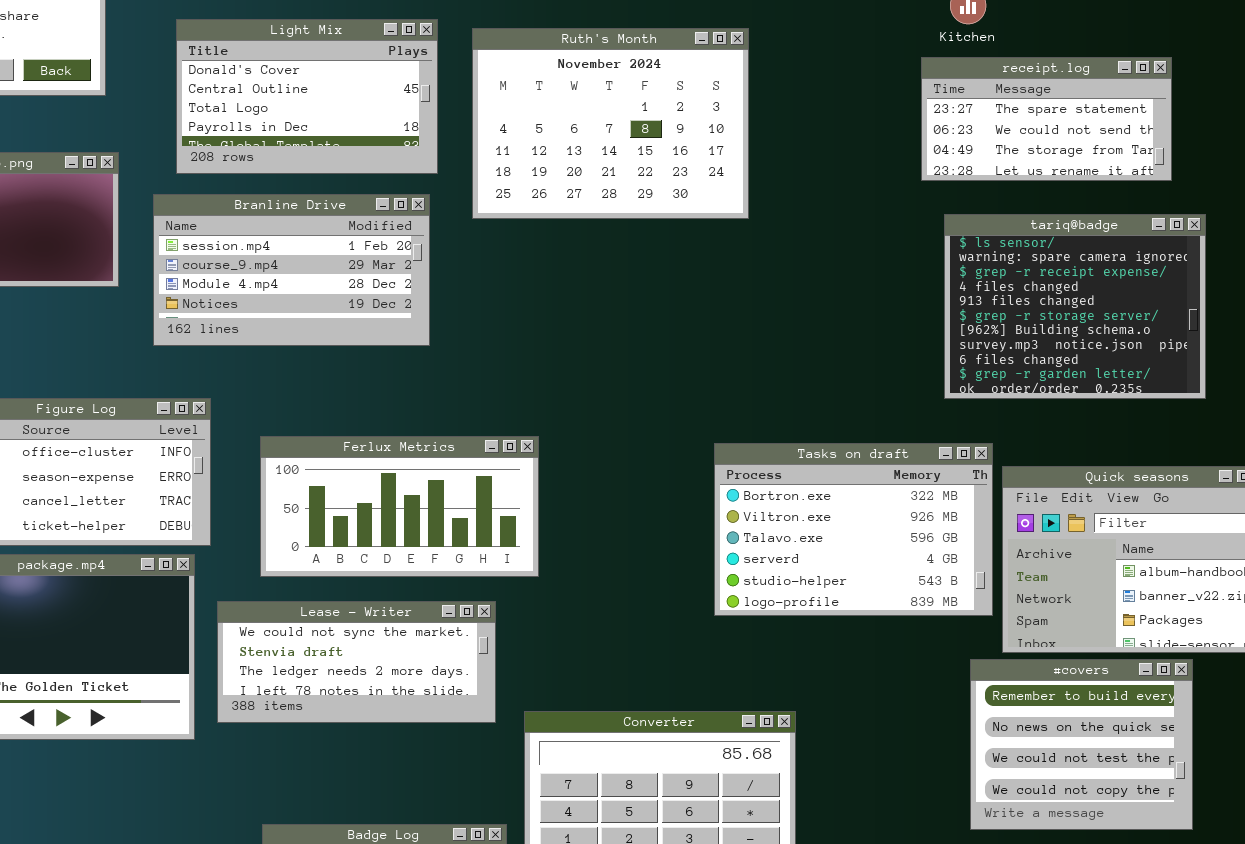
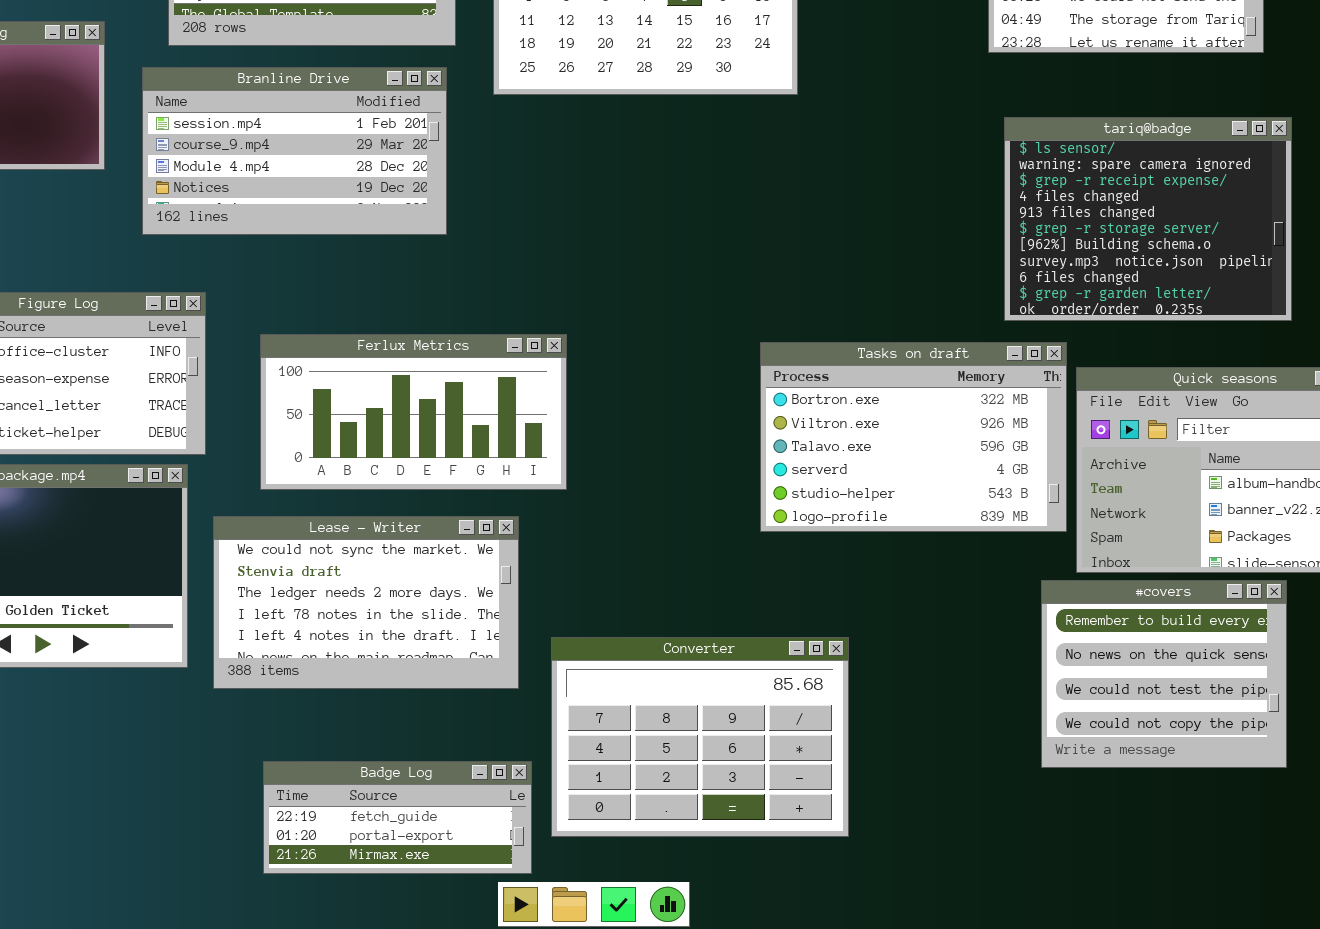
tariq@badge: [944,214,1206,399] -> [1004,117,1292,321], moved
Lease - Writer: [217,601,496,723] -> [213,516,519,689], resized

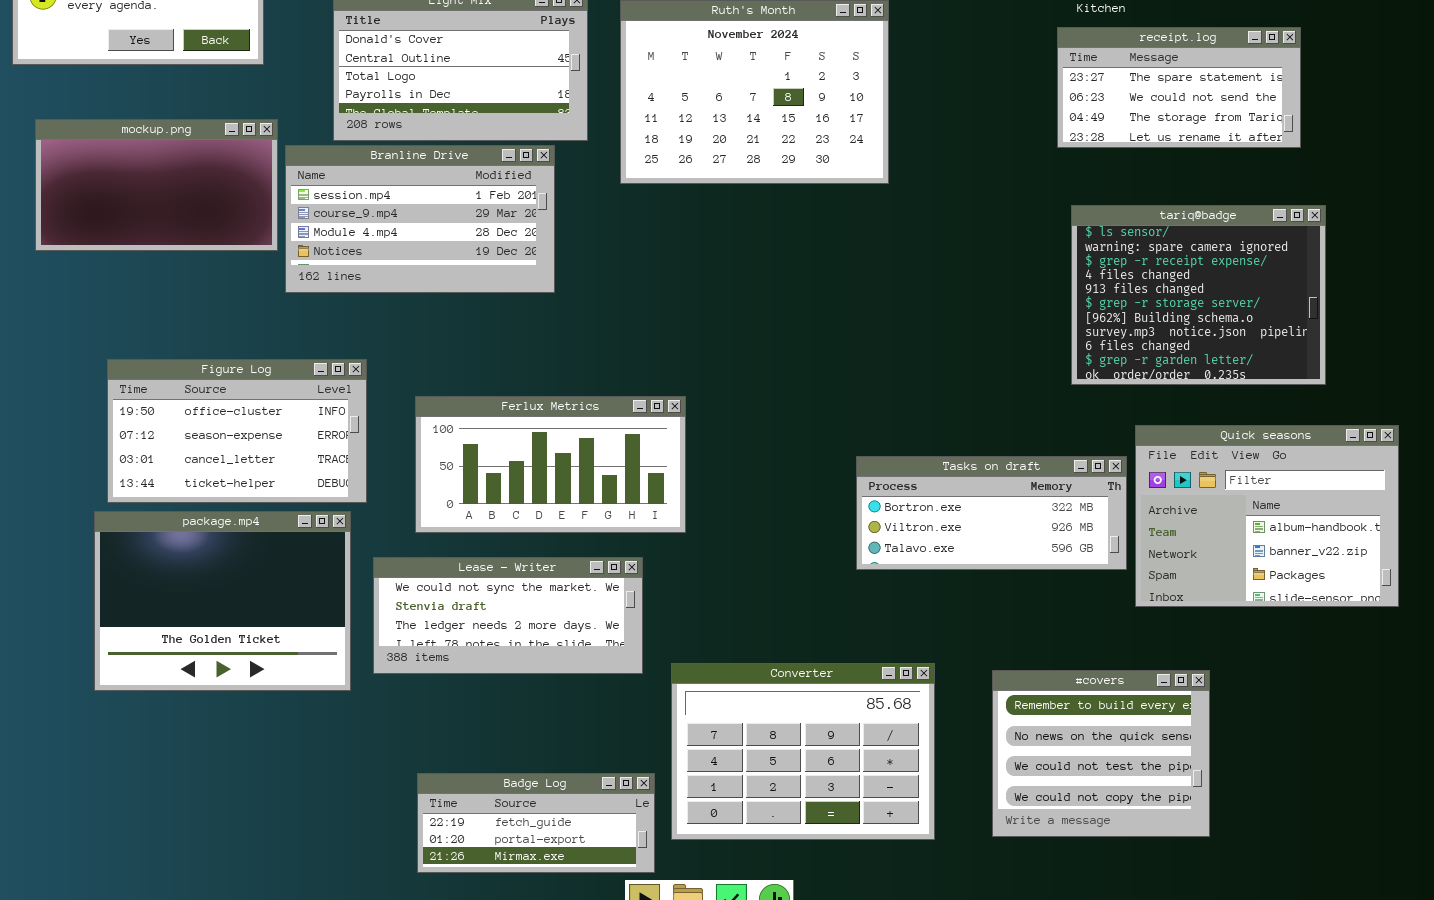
Branline Drive: [142,67,447,235] -> [285,145,555,293], moved
Tasks on draft: [760,342,1067,532] -> [856,456,1127,570], resized
Lease - Writer: [213,516,519,689] -> [373,557,643,674], resized
#covers: [1041,580,1287,768] -> [992,670,1210,837], moved

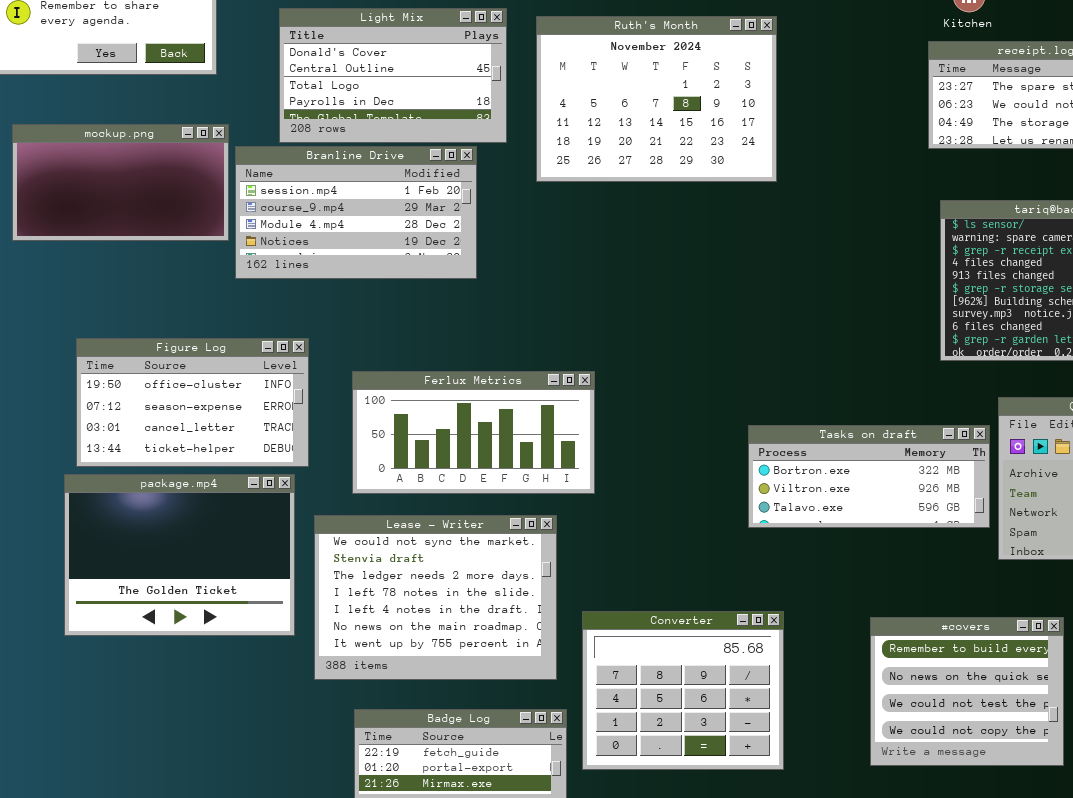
Lease - Writer: [373,557,643,674] -> [314,515,557,680], resized
Converter: [671,663,935,840] -> [582,611,784,770], resized

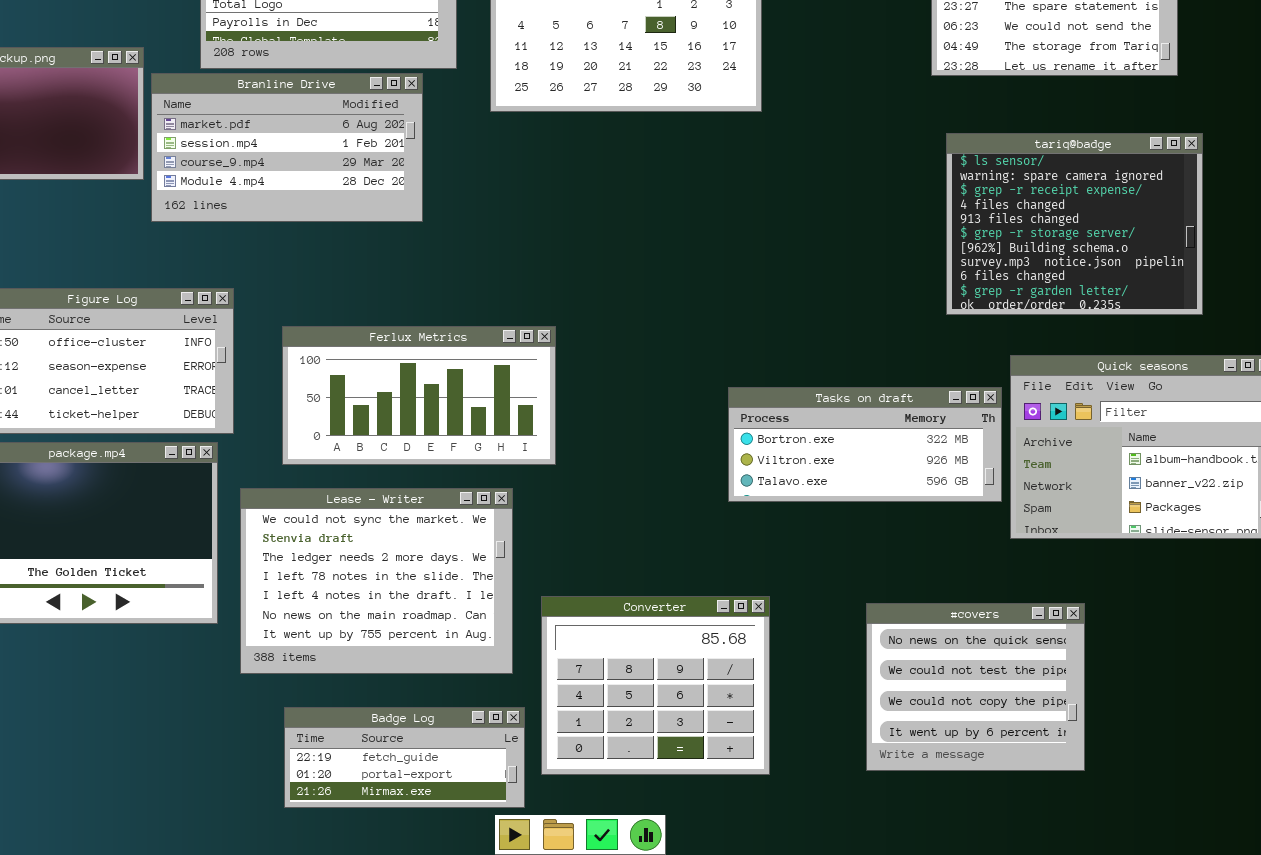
Branline Drive: [235,146,477,279] -> [151,73,423,222], scrolled up 1 row
#covers: [870,617,1064,766] -> [866,603,1085,771], scrolled down 1 row

